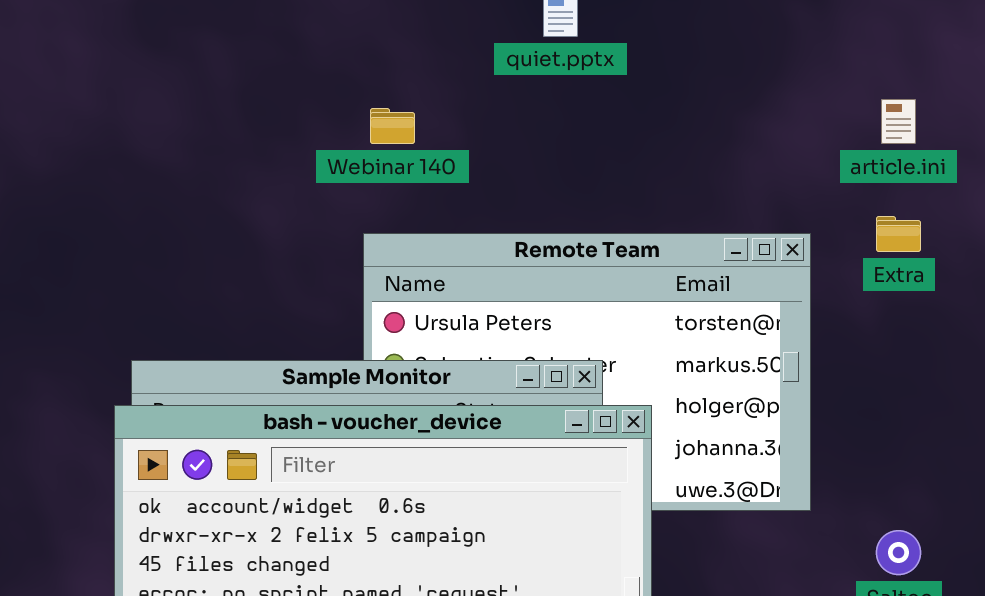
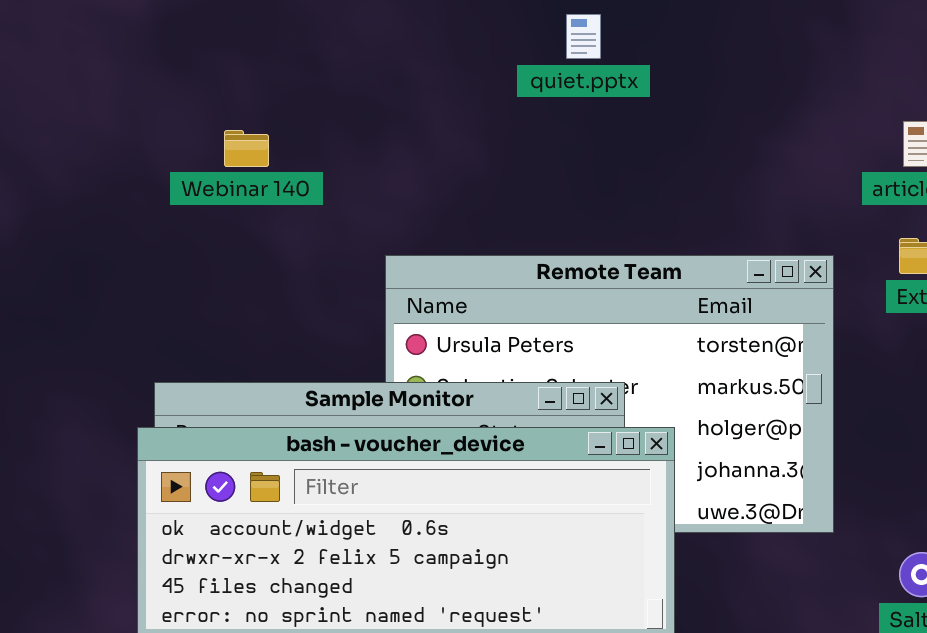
Webinar 140: [370,108,415,144] -> [224,130,269,167], moved

